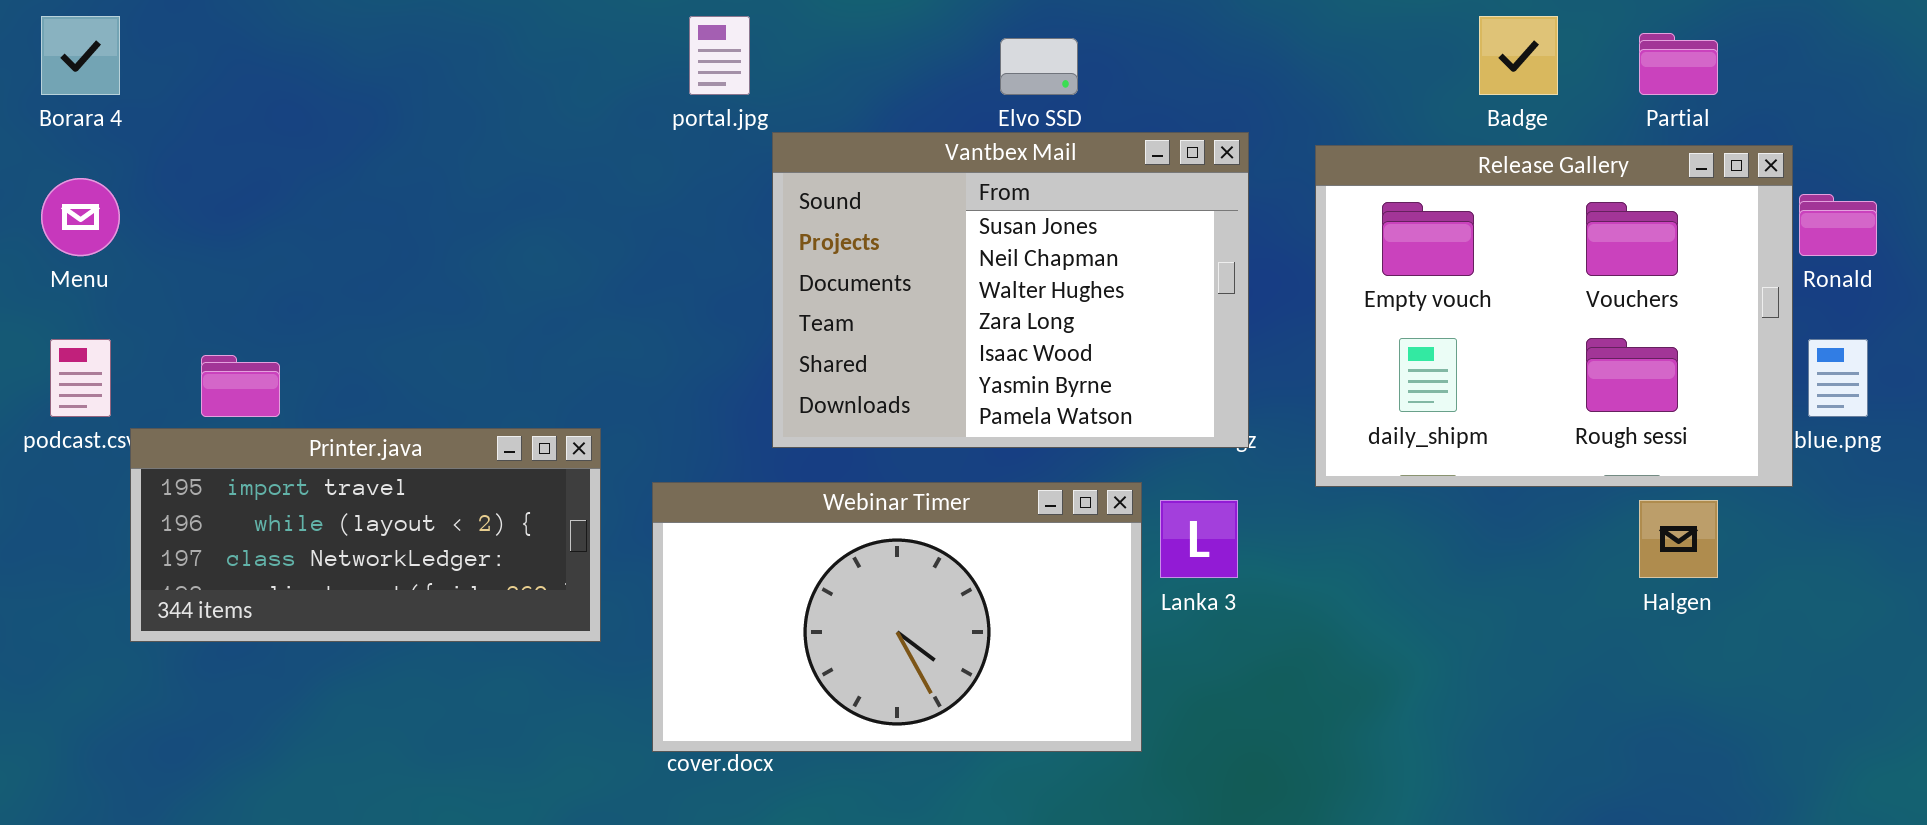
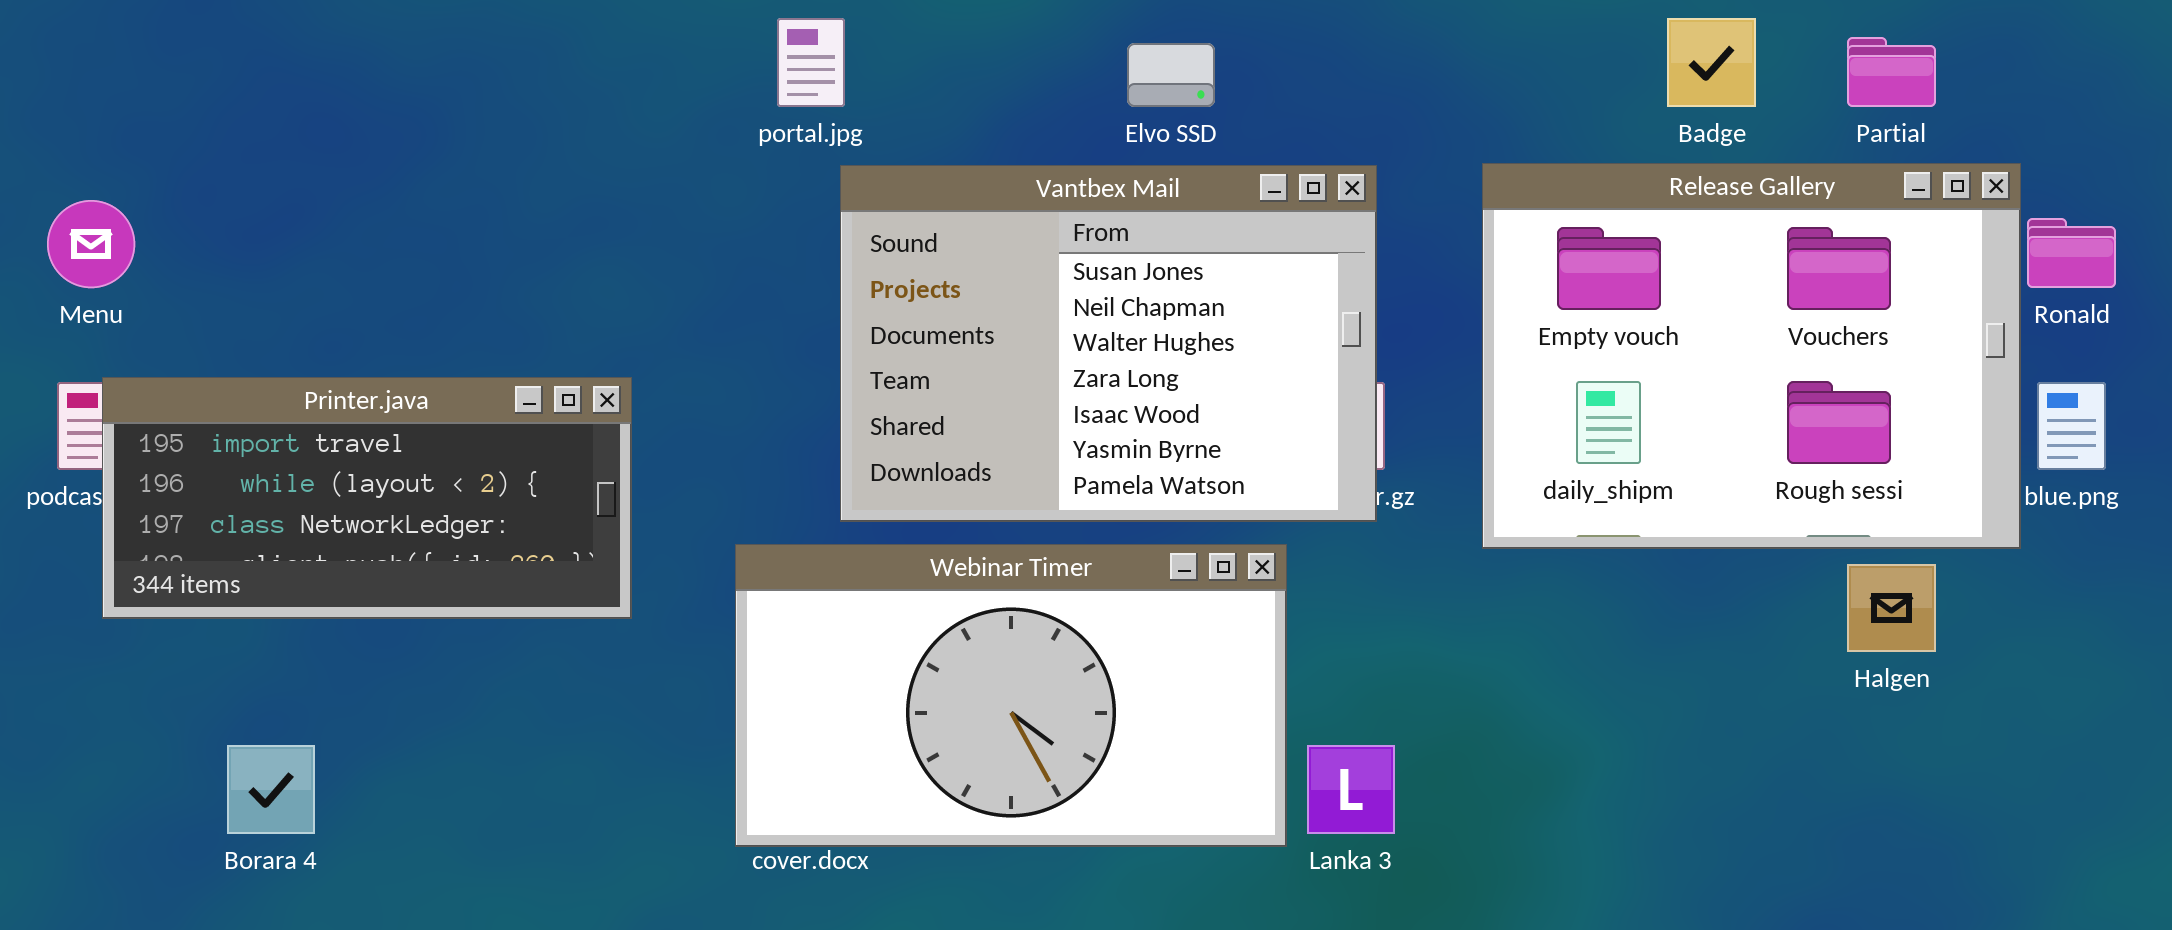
Borara 4: [41,16,120,95] -> [227,745,315,834], moved
Vantbex Mail: [772,132,1249,448] -> [840,165,1377,522], moved
Printer.java: [130,428,601,642] -> [102,377,632,619], moved
Lanka 3: [1160,500,1238,578] -> [1307,745,1395,834], moved

